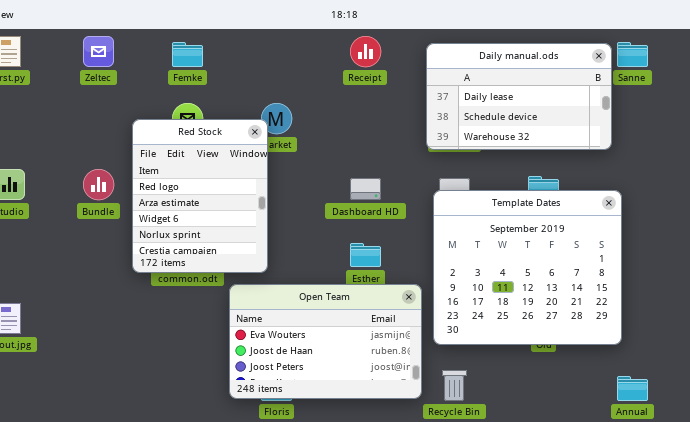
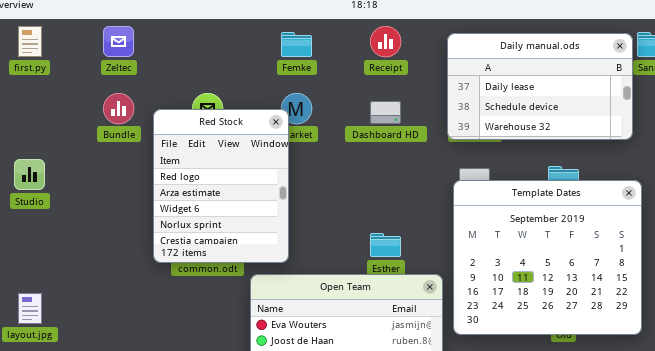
Femke: [172,42,203,67] -> [281,32,312,57], moved
Bundle: [83,169,114,200] -> [103,93,134,124], moved
Dashboard HD: [350,178,381,200] -> [370,101,401,124], moved

